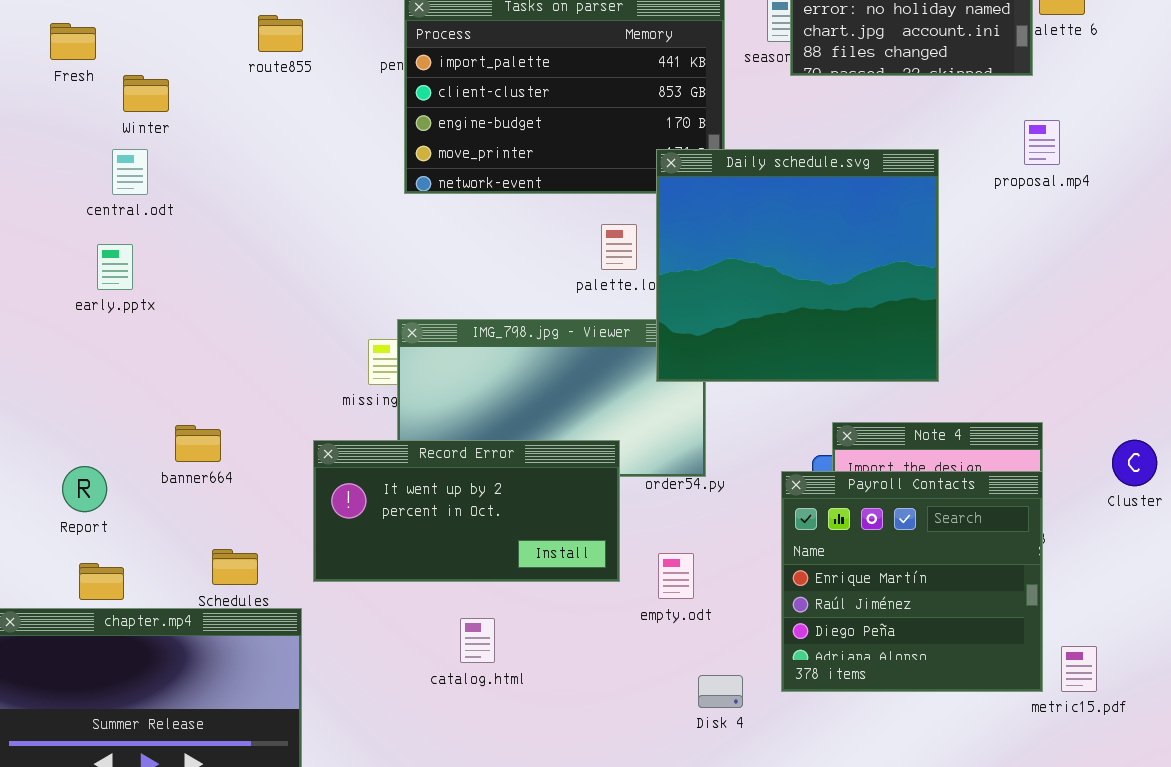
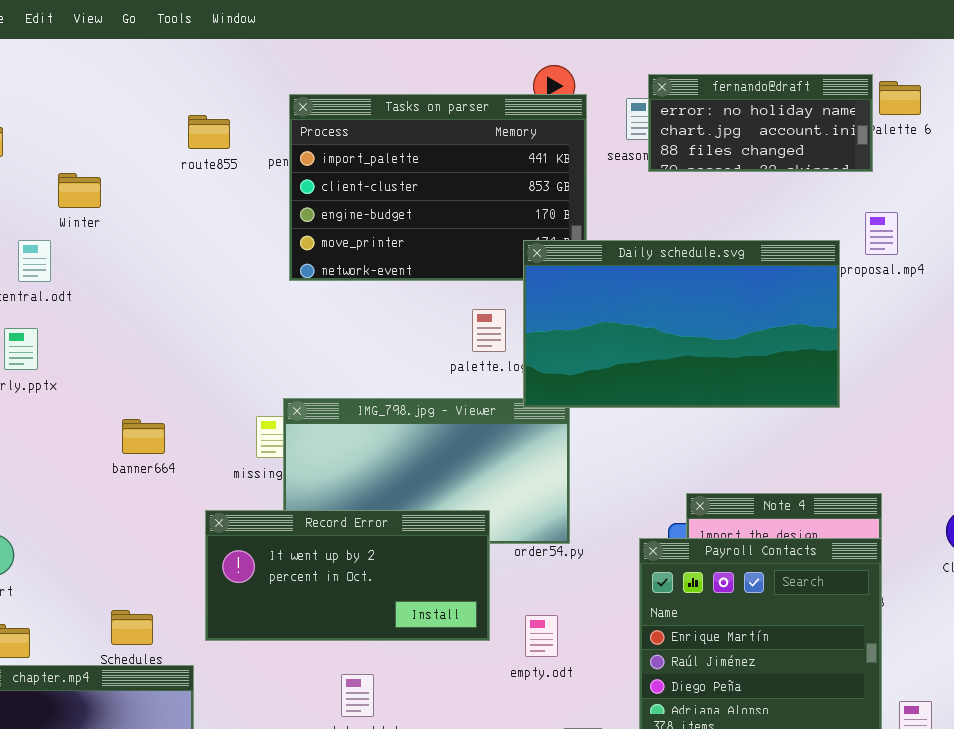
route855: [258,15,303,52] -> [188,115,230,149], moved
Winter: [123,75,169,112] -> [58,173,101,208], moved
Daily schedule.svg: [656,149,939,382] -> [523,240,840,408], resized
banner664: [175,425,221,462] -> [122,419,165,454], moved

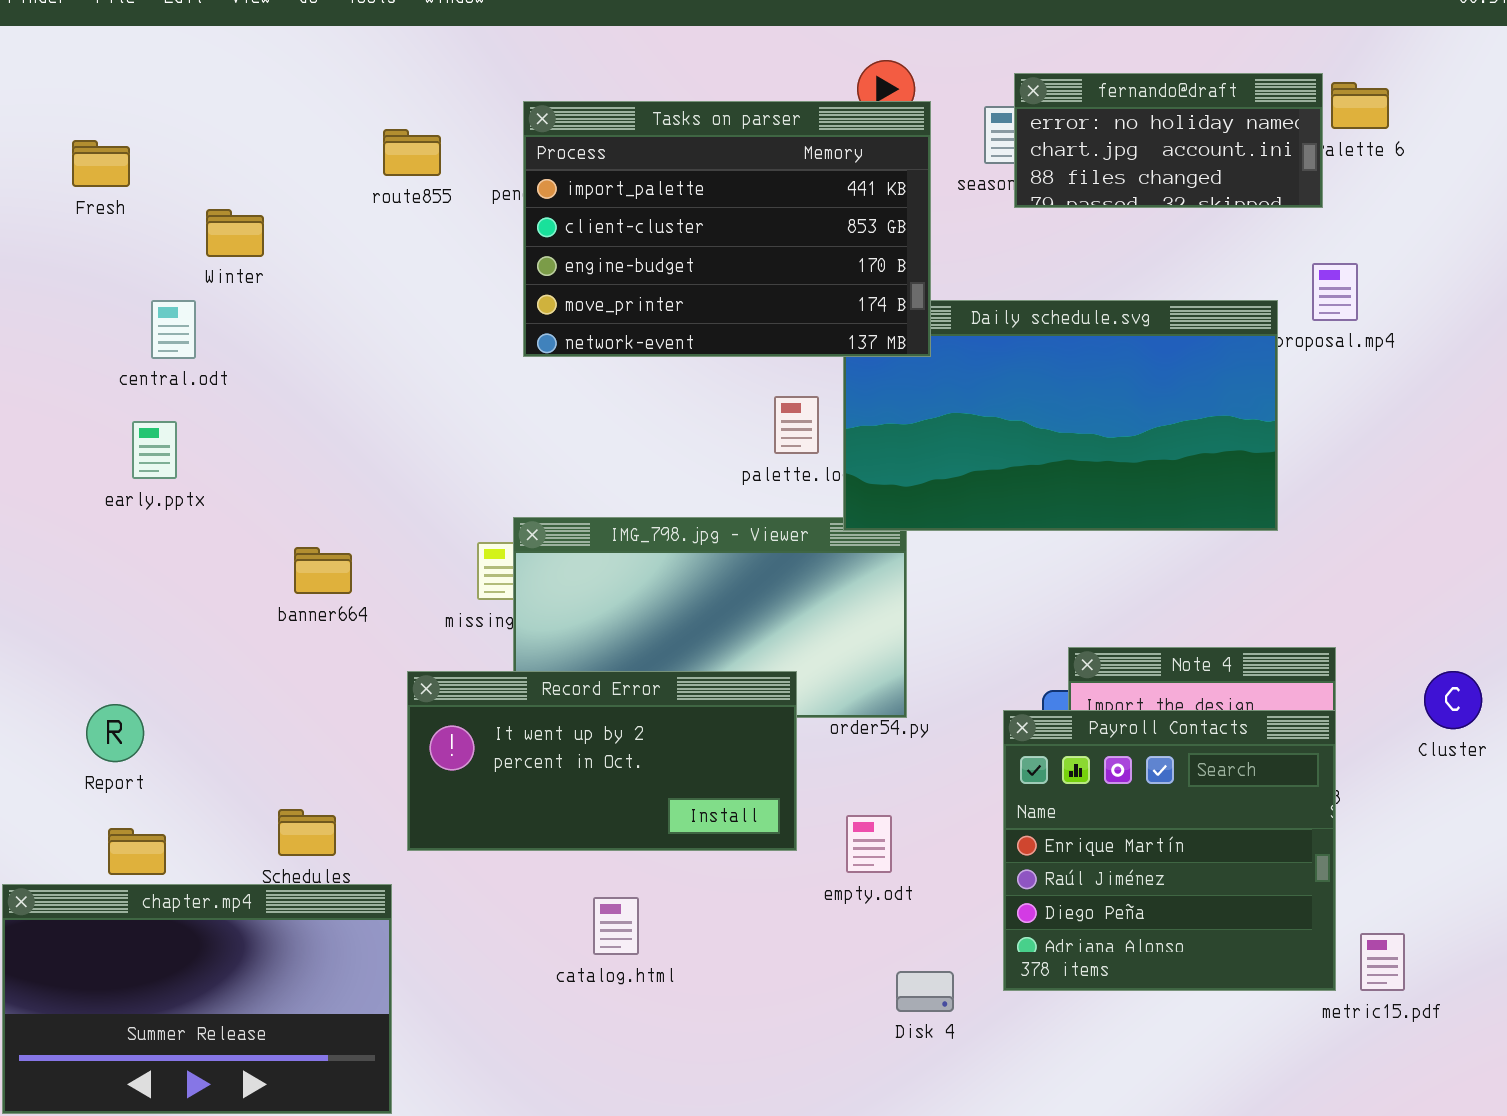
Tasks on parser: [289,94,587,281] -> [523,101,931,357], raised

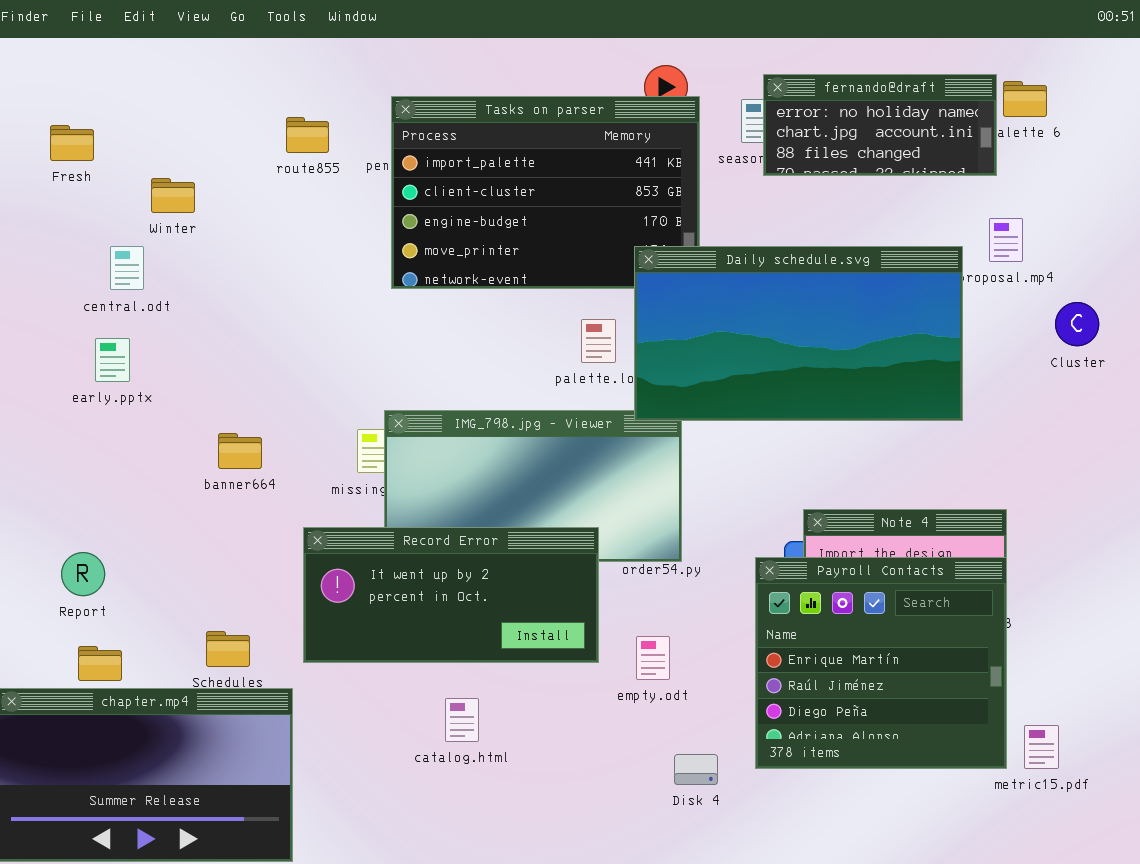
Daily schedule.svg: [843,300,1278,531] -> [634,246,963,421], raised
Cluster: [1424,671,1482,729] -> [1055,302,1099,346], moved

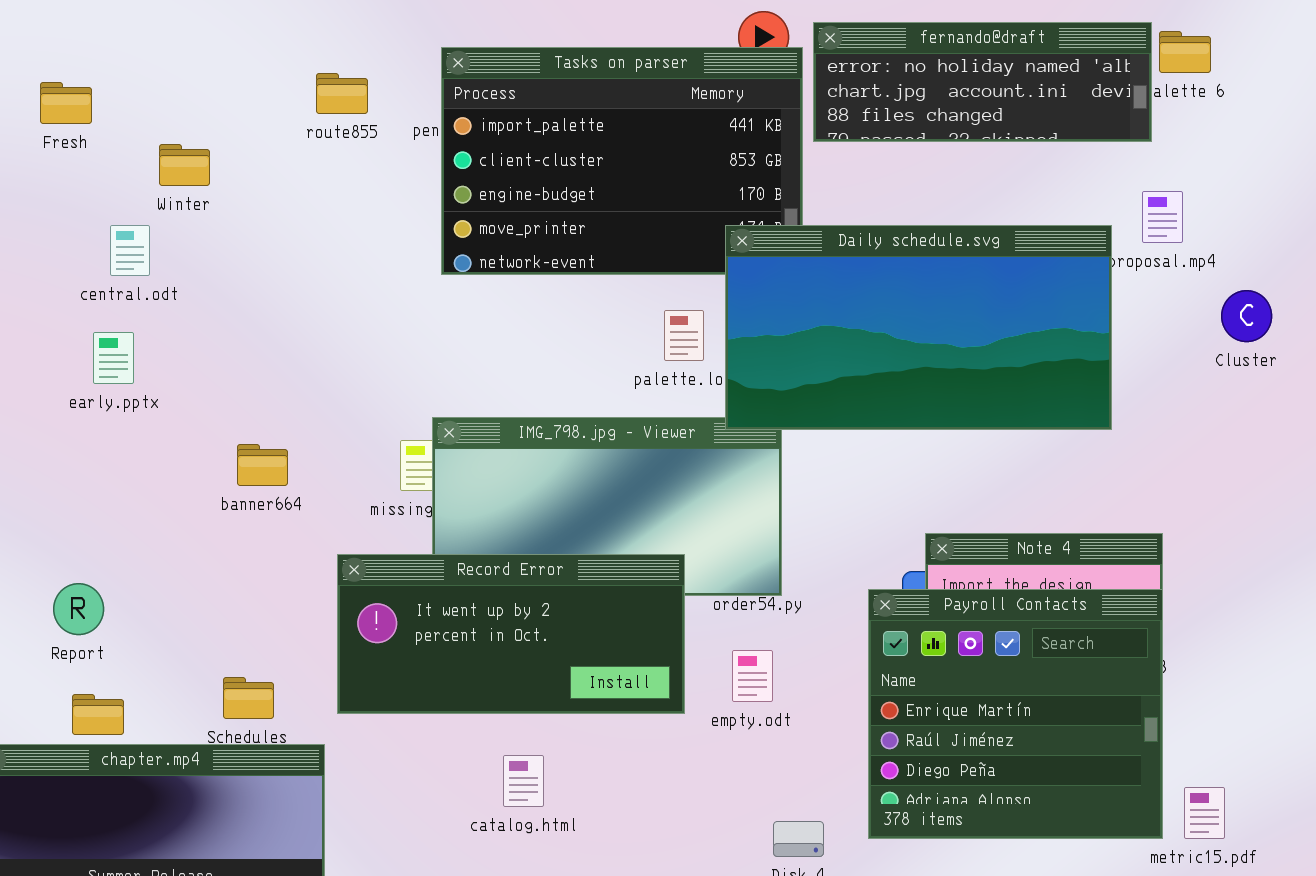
fernando@draft: [763,74,997,176] -> [813,22,1152,142], resized
empty.odt: [636,636,670,680] -> [732,650,773,702], moved

